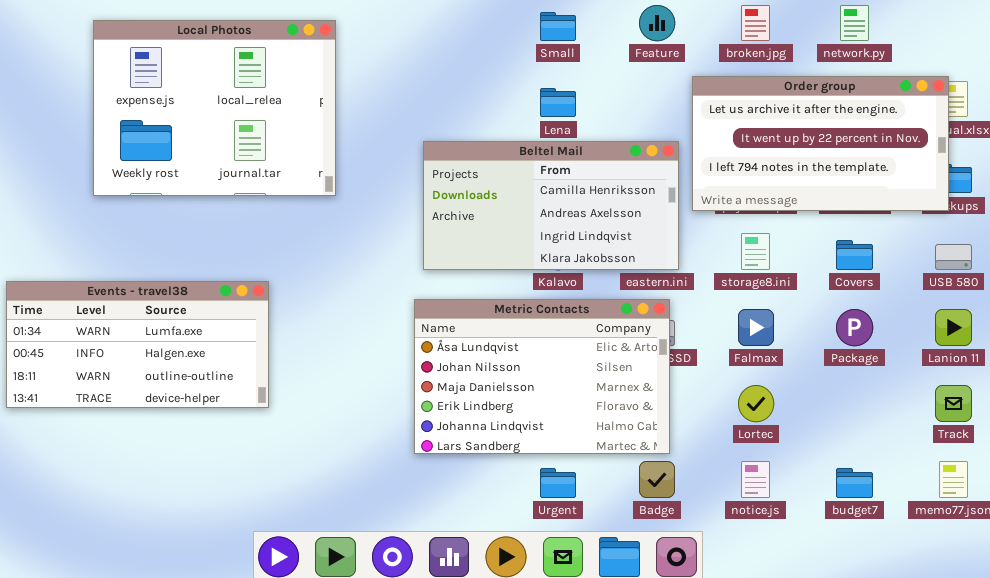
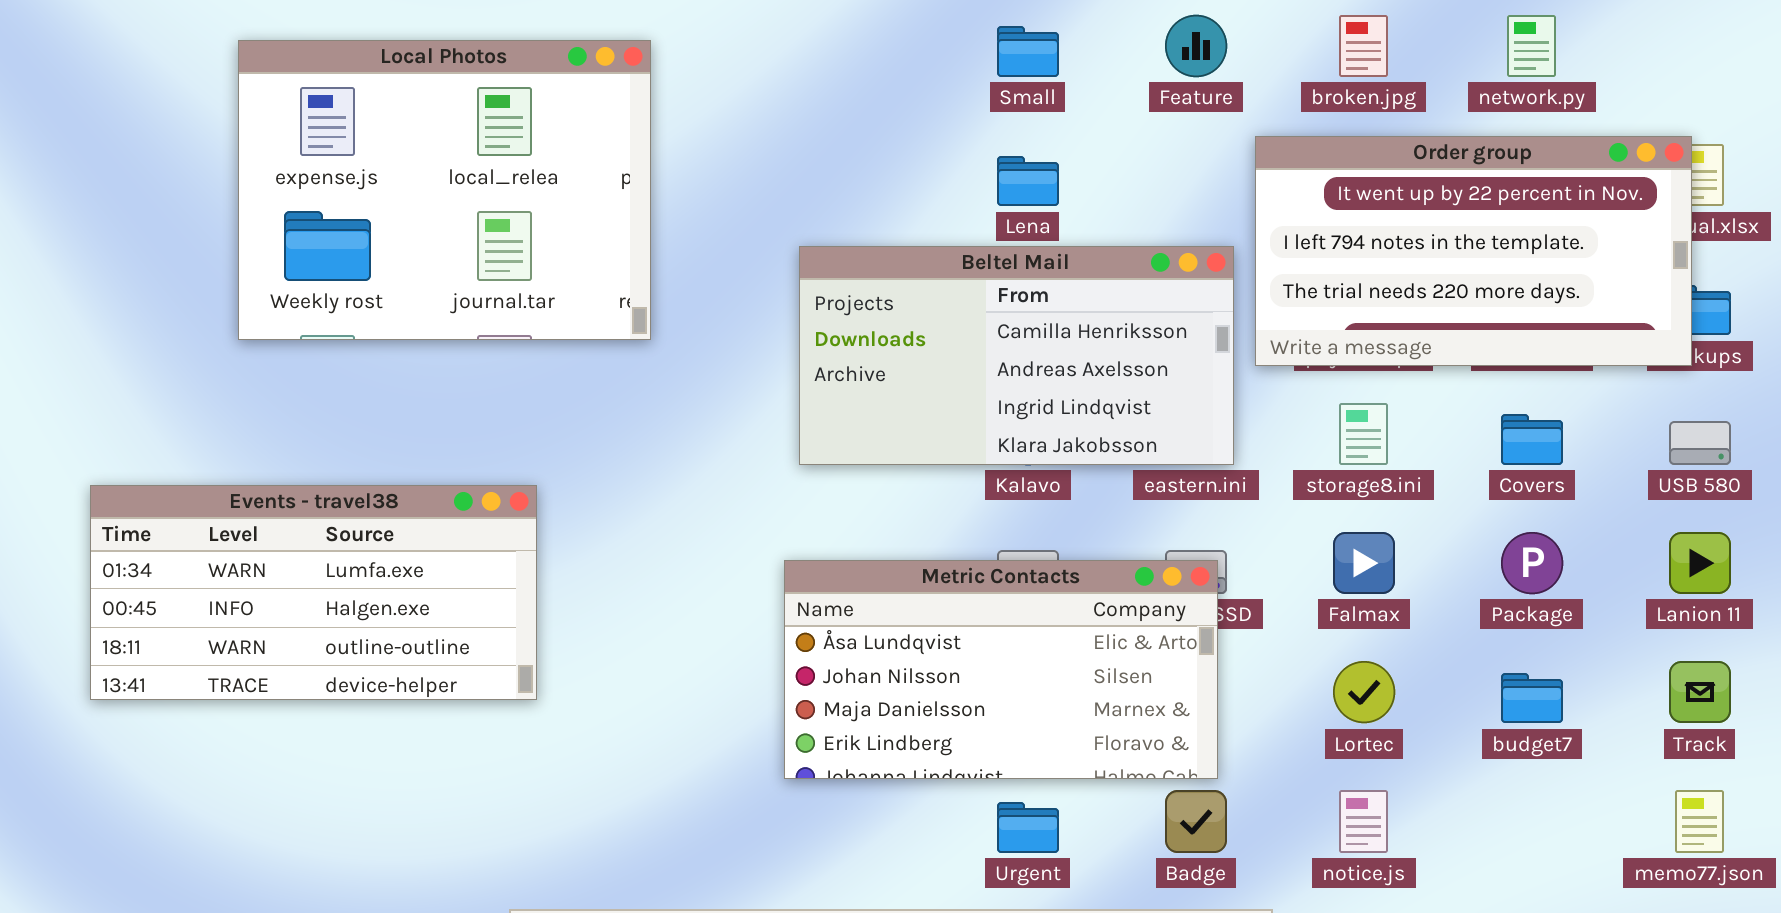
Order group: [692,76,949,211] -> [1255,136,1692,366], scrolled down 1 row
Metric Contacts: [414,299,670,454] -> [784,560,1218,779], resized
budget7: [836,468,873,498] -> [1501,673,1563,723], moved

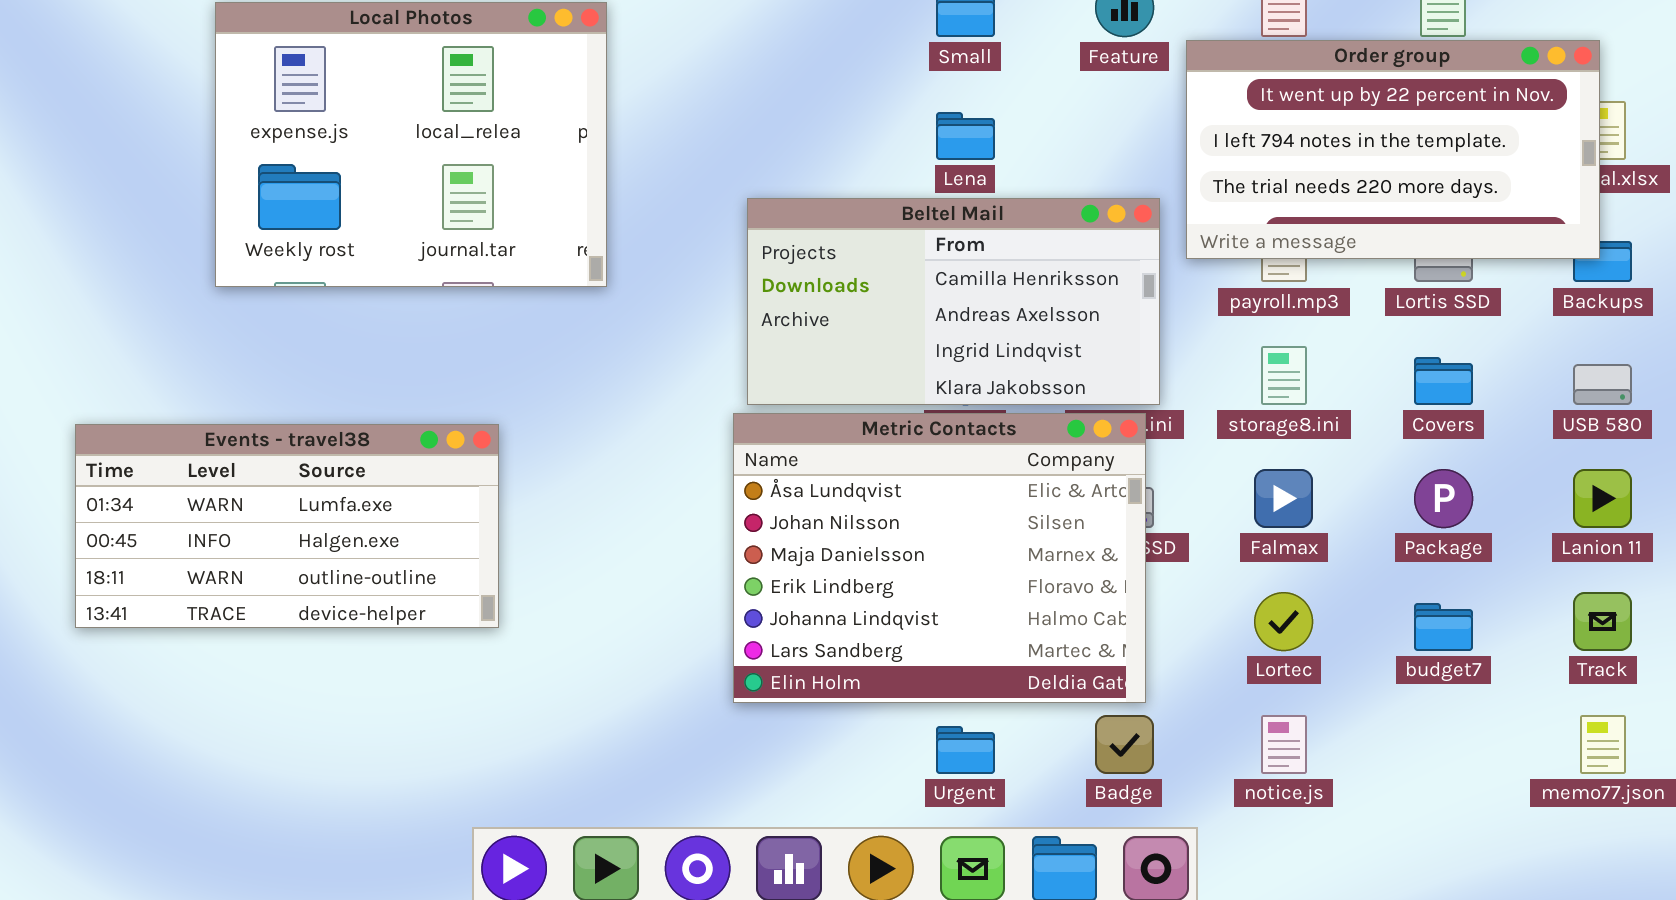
Order group: [1255,136,1692,366] -> [1186,40,1600,259], moved
Metric Contacts: [784,560,1218,779] -> [733,413,1146,703], resized

